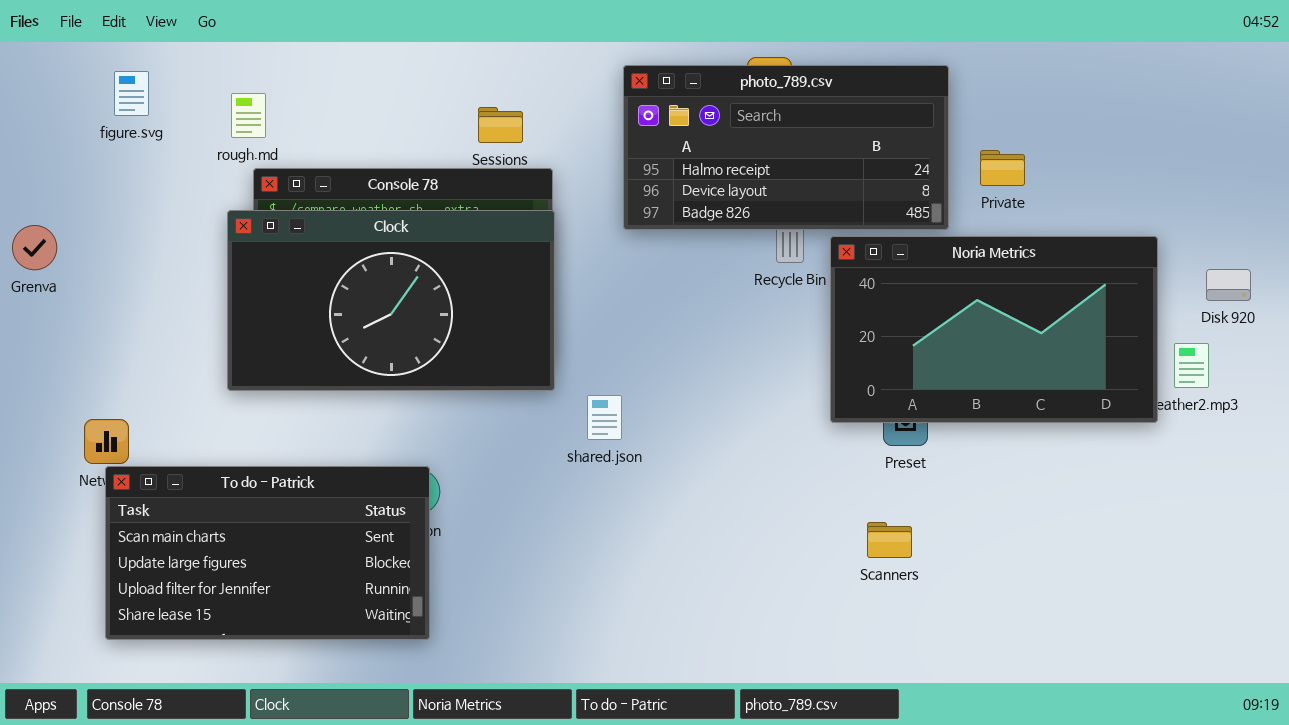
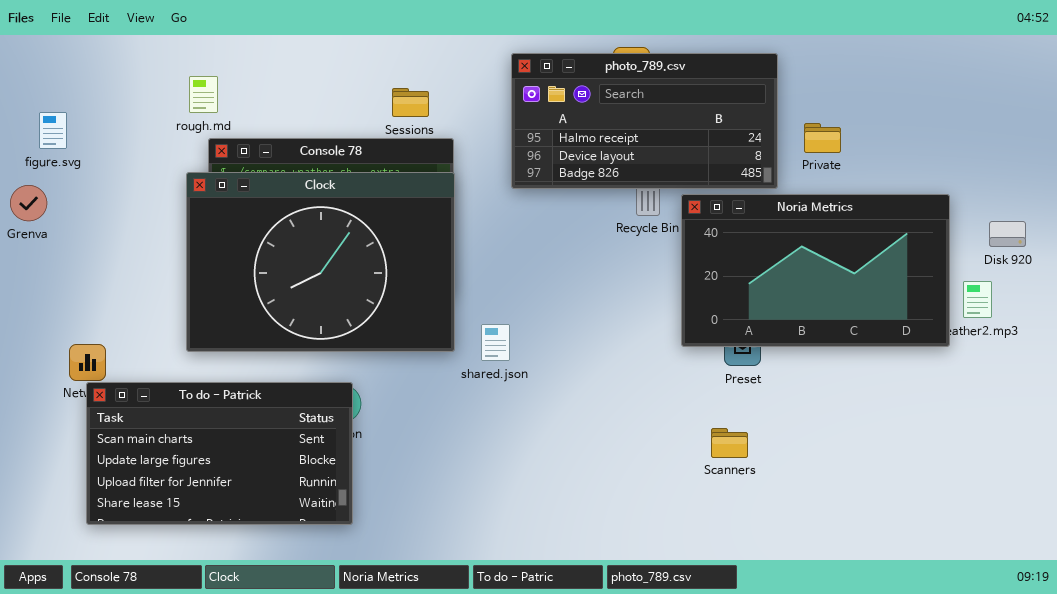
figure.svg: [114,71,149,116] -> [39,112,67,149], moved
Clock: [227,210,555,391] -> [186,172,455,352], resized

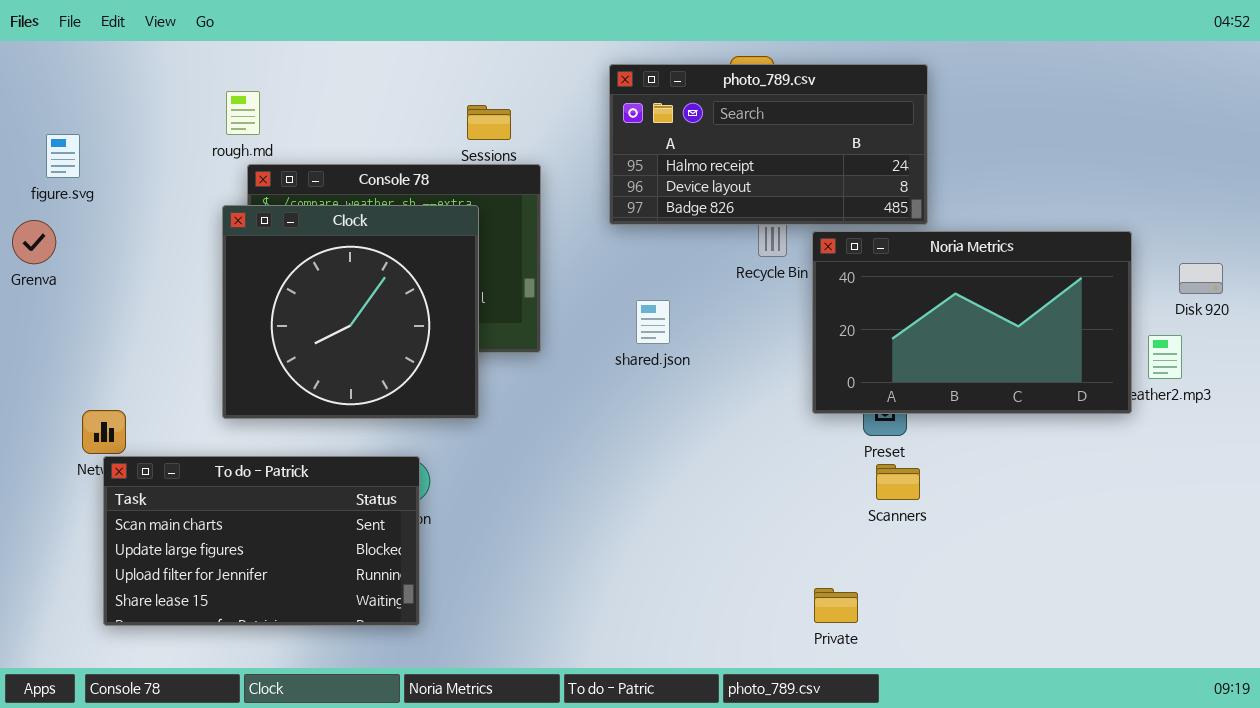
Private: [804,123,841,153] -> [814,588,858,623], moved
Clock: [186,172,455,352] -> [222,205,479,419], resized
shared.json: [481,324,510,361] -> [636,300,670,344], moved
Scanners: [711,428,748,458] -> [876,464,920,500], moved

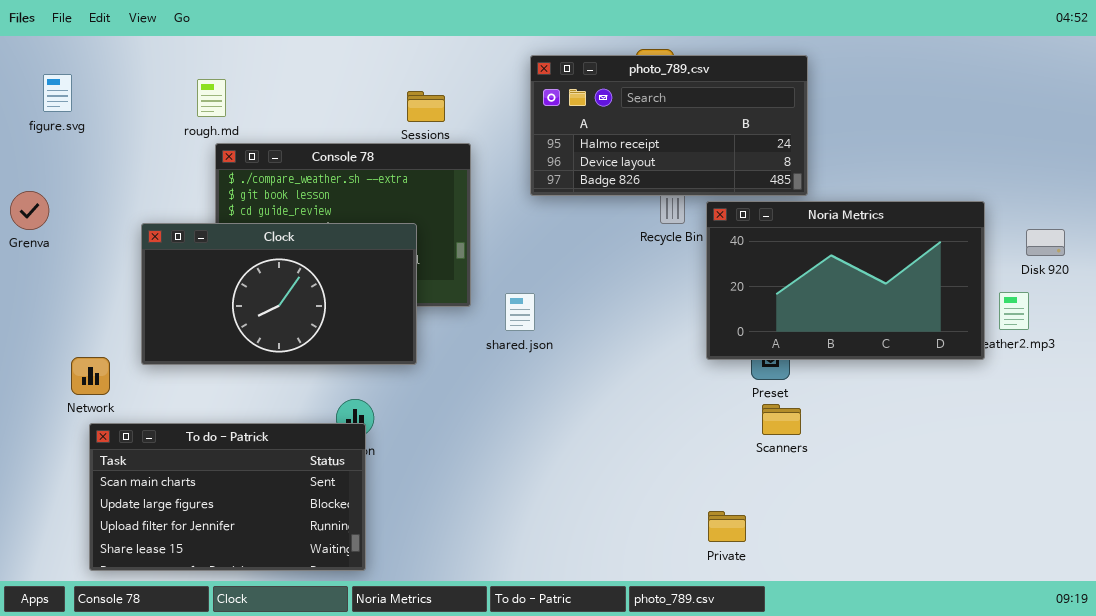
figure.svg: [46,134,80,178] -> [43,74,72,112], moved
Clock: [222,205,479,419] -> [141,223,417,365], resized
shared.json: [636,300,670,344] -> [505,293,535,331], moved
To do - Patrick: [103,456,420,626] -> [89,423,366,571], moved

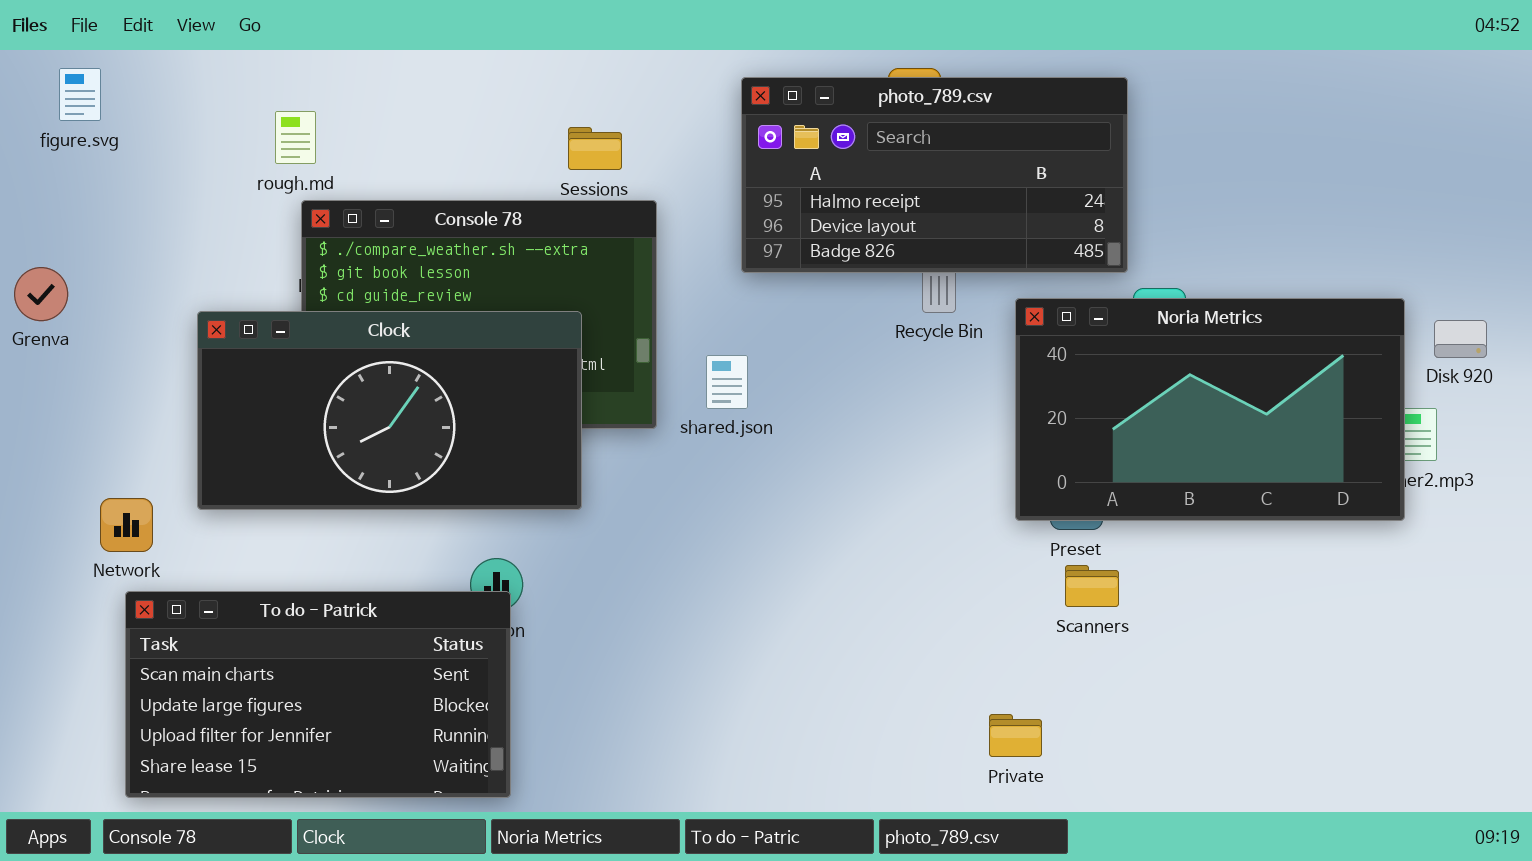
figure.svg: [43,74,72,112] -> [59,68,101,121], moved
Noria Metrics: [706,201,985,360] -> [1015,298,1405,521], moved
shared.json: [505,293,535,331] -> [706,355,748,409], moved

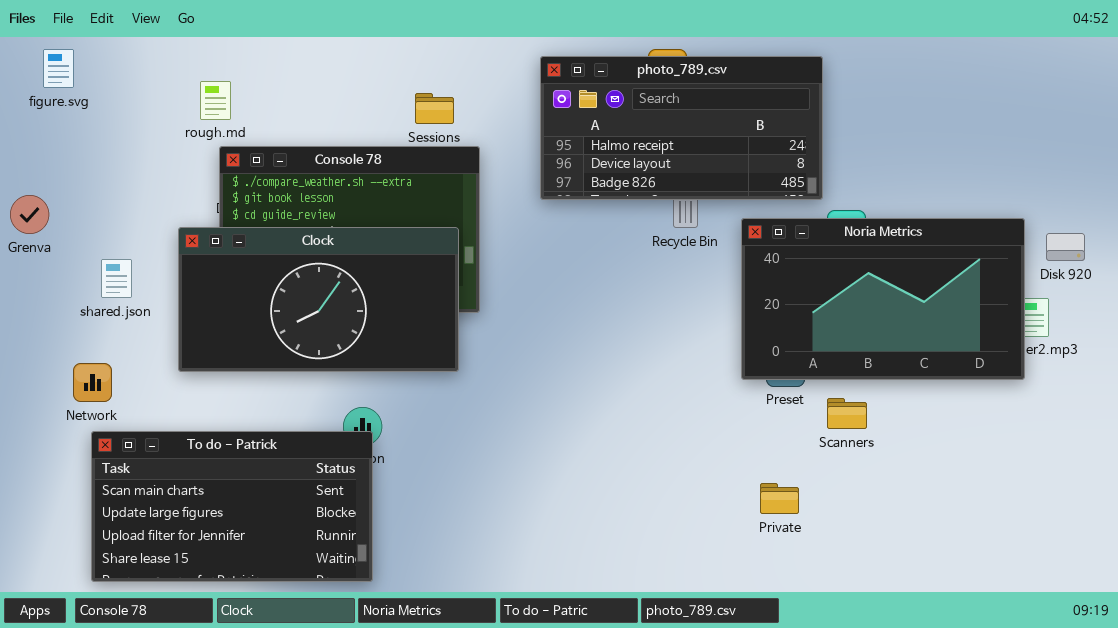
Clock: [197,311,582,510] -> [178,227,459,372], moved
shared.json: [706,355,748,409] -> [101,259,132,298], moved
Scanners: [1065,565,1119,607] -> [827,398,867,429], moved
Private: [989,714,1042,757] -> [760,483,799,514], moved

